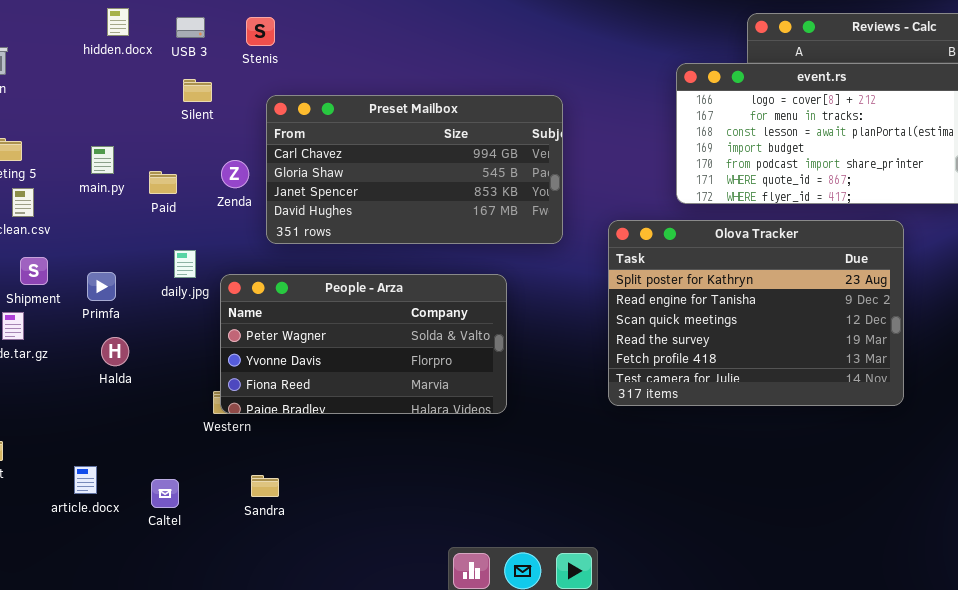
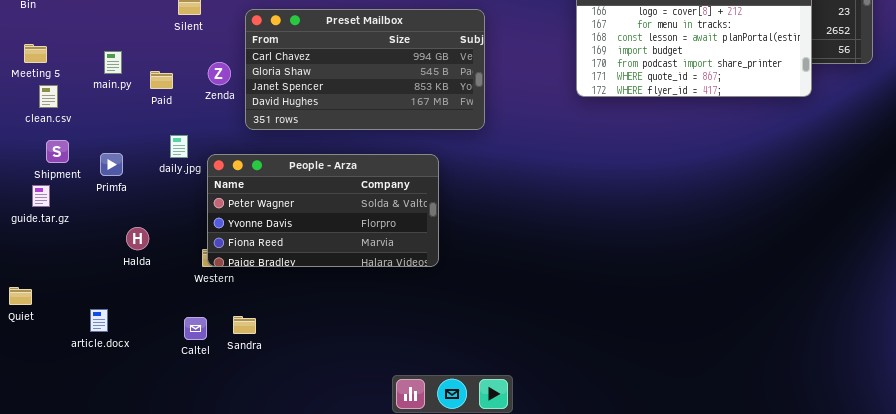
Olova Tracker: [608,220,904,406] -> none, closed
Halda: [101,337,129,366] -> [126,227,149,250], moved
Caltel: [151,479,179,508] -> [184,317,207,340], moved

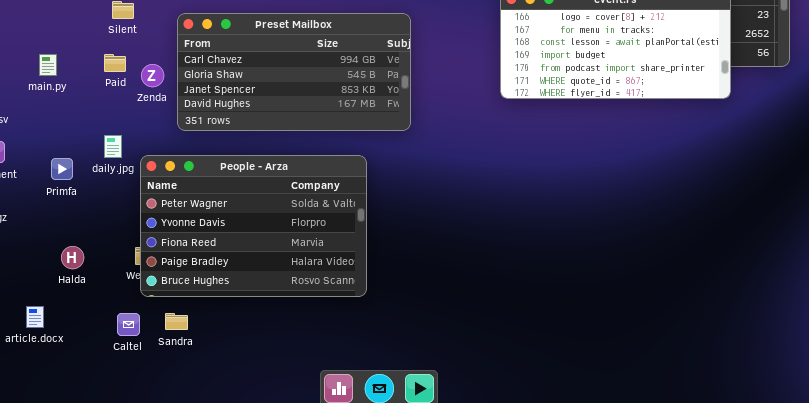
Paid: [150,71,173,89] -> [104,54,126,72], moved
Primfa: [100,153,123,176] -> [51,158,73,180], moved
People - Arza: [207,154,439,267] -> [140,155,367,297], resized
Halda: [126,227,149,250] -> [61,246,84,269], moved

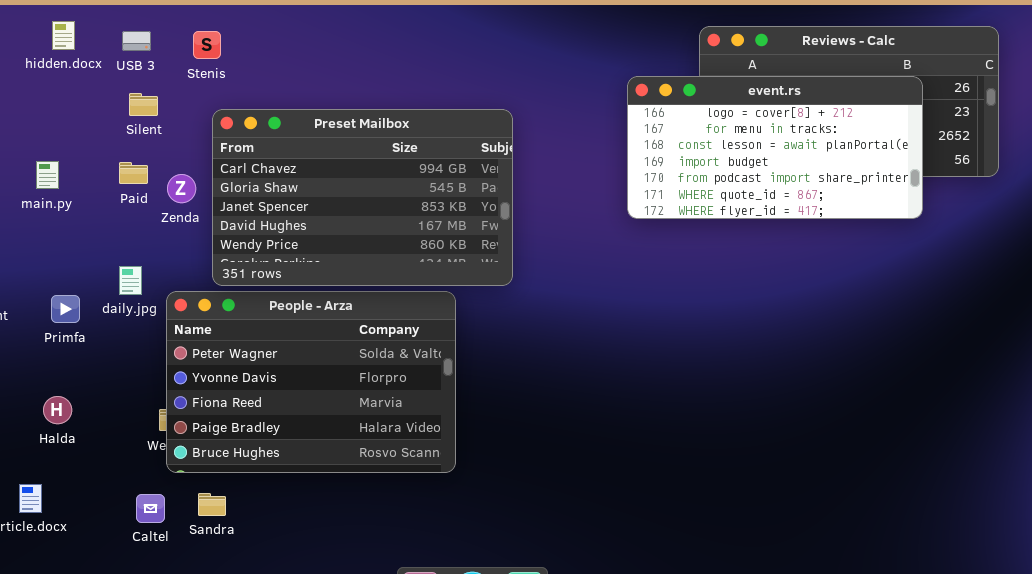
Preset Mailbox: [177,13,411,131] -> [212,109,513,286], resized
Halda: [61,246,84,269] -> [43,396,72,424], moved

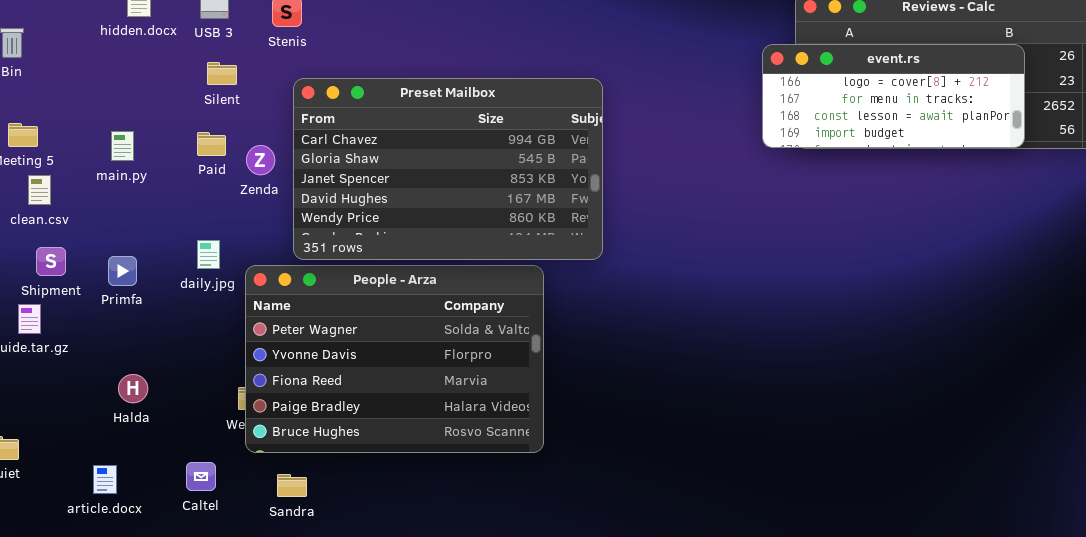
event.rs: [627,76,923,219] -> [762,44,1025,148], resized
Primfa: [51,295,80,323] -> [108,256,137,286], moved
Caltel: [136,494,165,523] -> [186,462,216,491], moved

